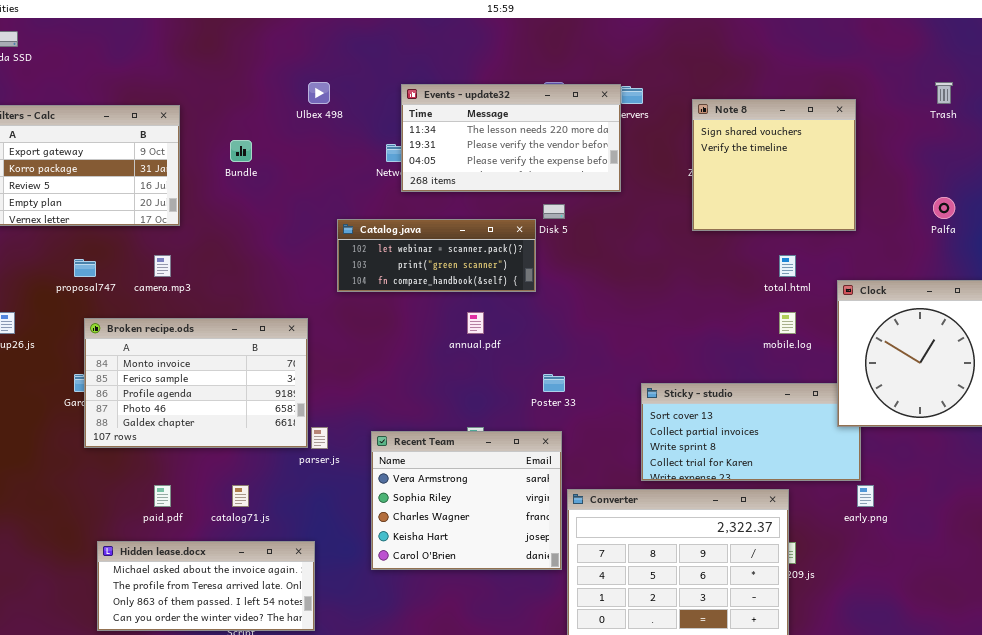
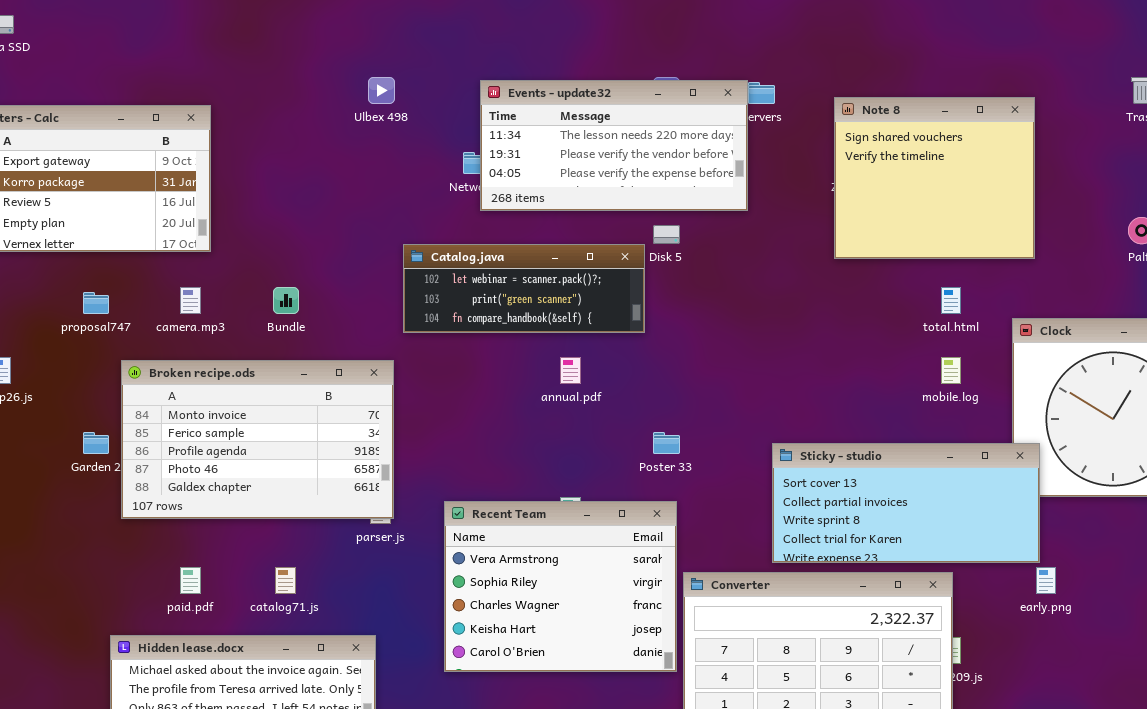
Bundle: [230,140,252,162] -> [273,287,299,314], moved
Broken recipe.ods: [84,318,308,448] -> [121,360,394,519], moved
Sticky - studio: [641,383,861,481] -> [772,443,1040,563], raised

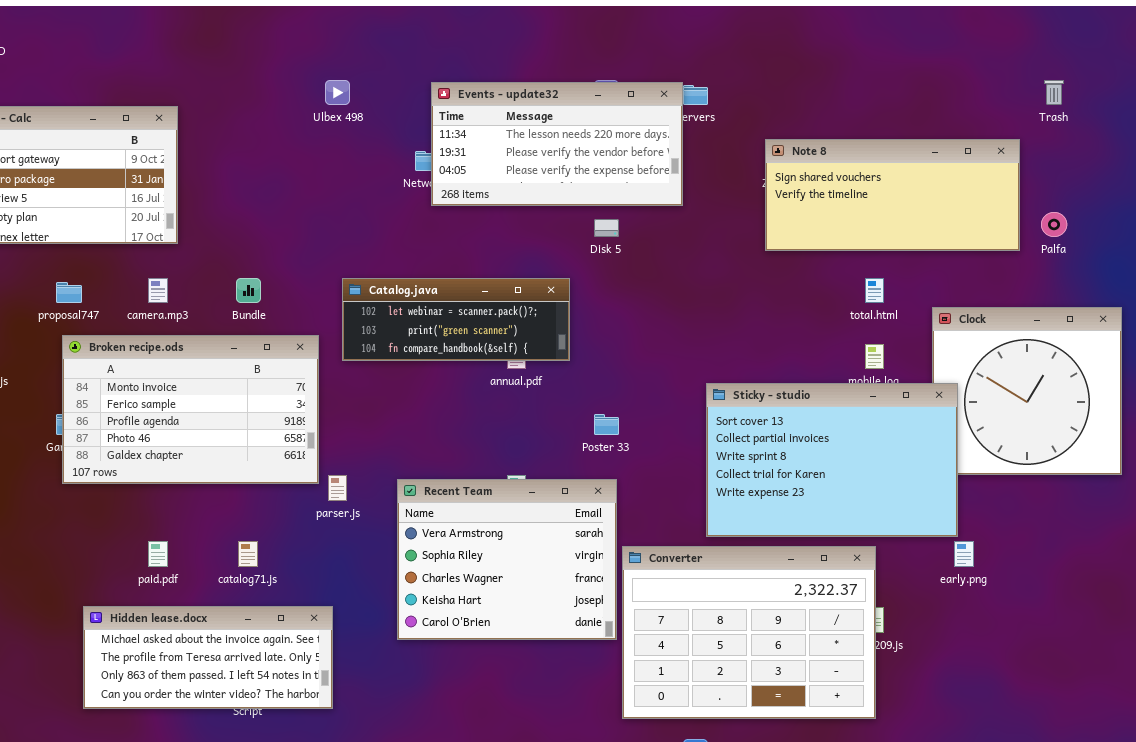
Note 8: [834,97,1035,259] -> [765,139,1020,251], resized
Catalog.java: [403,244,645,333] -> [342,278,570,361], moved
Broken recipe.ods: [121,360,394,519] -> [62,335,319,484], moved
Sticky - studio: [772,443,1040,563] -> [706,383,958,537], resized

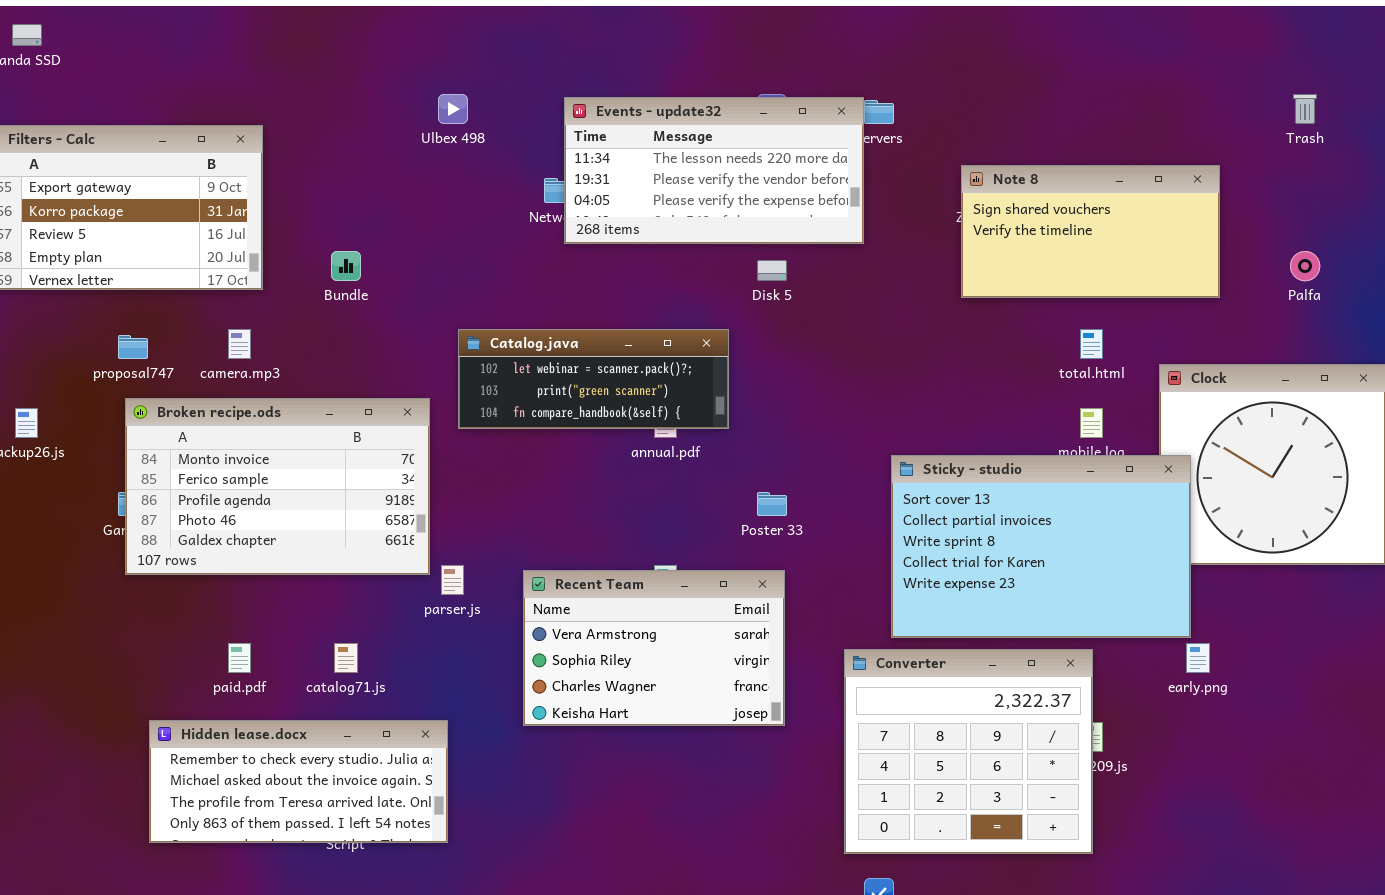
Note 8: [765,139,1020,251] -> [961,165,1220,298], resized
Bundle: [236,278,261,303] -> [331,251,361,281], moved
Recent Team: [397,479,617,640] -> [523,570,785,726], resized
Converter: [622,546,876,719] -> [844,649,1093,854], resized
Hidden lease.docx: [83,606,333,709] -> [149,720,448,843], scrolled up 1 row

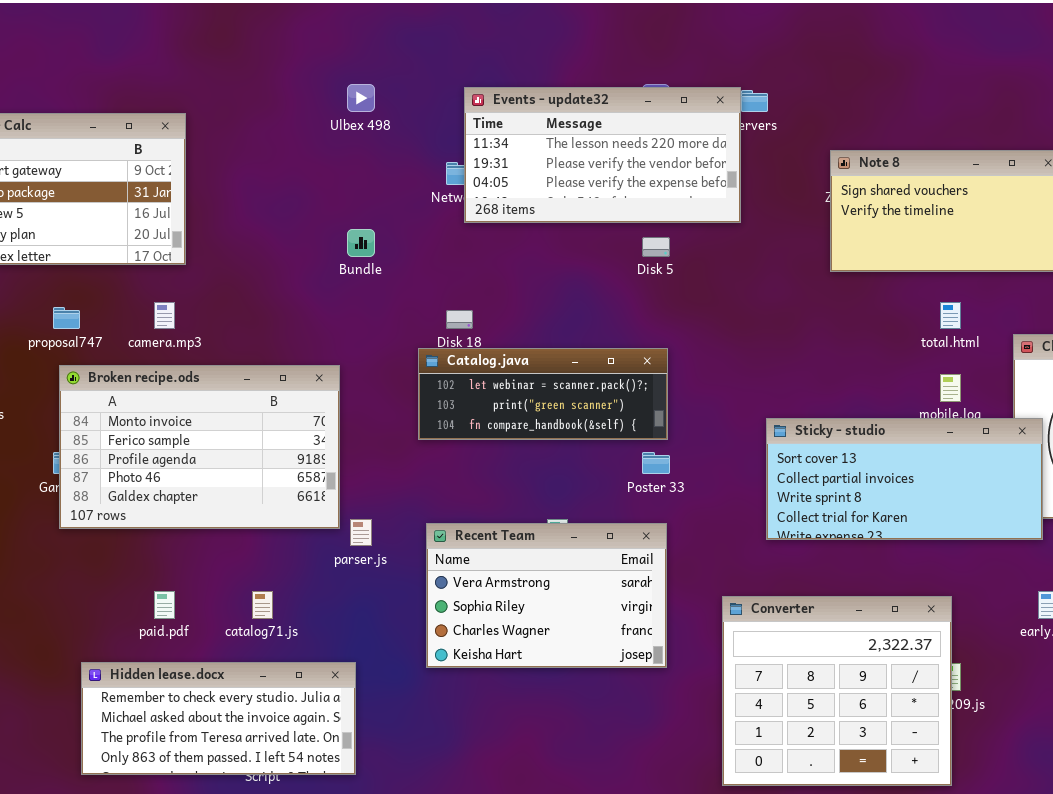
Bundle: [331,251,361,281] -> [347,229,375,257], moved
Catalog.java: [458,329,729,429] -> [418,348,668,440], moved
Sticky - studio: [891,455,1191,638] -> [766,418,1043,540], resized

